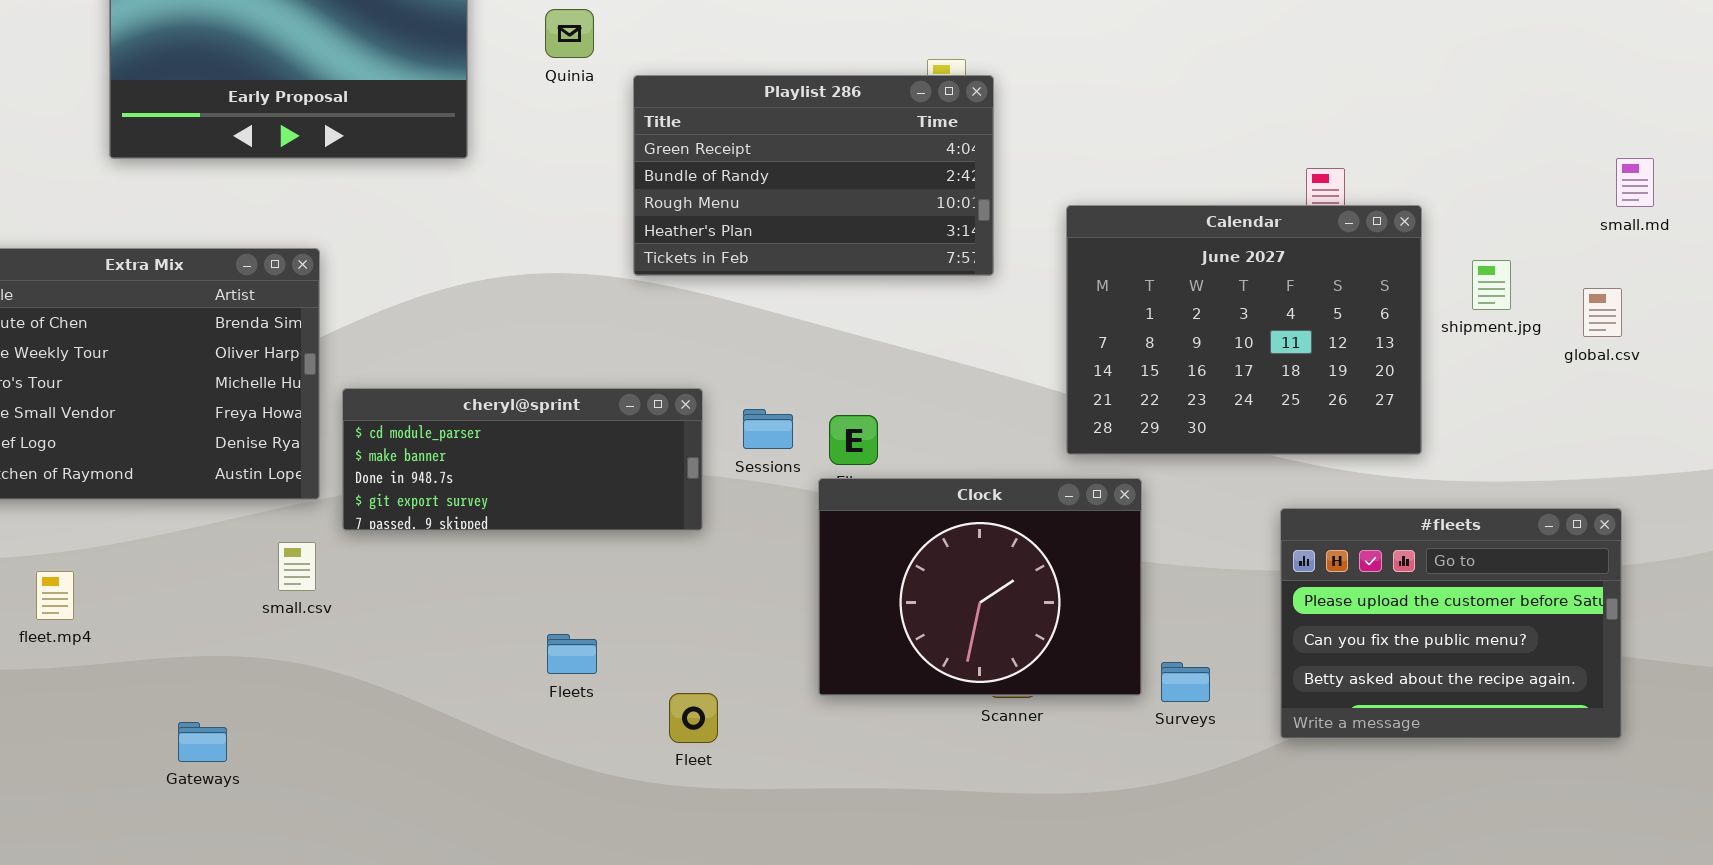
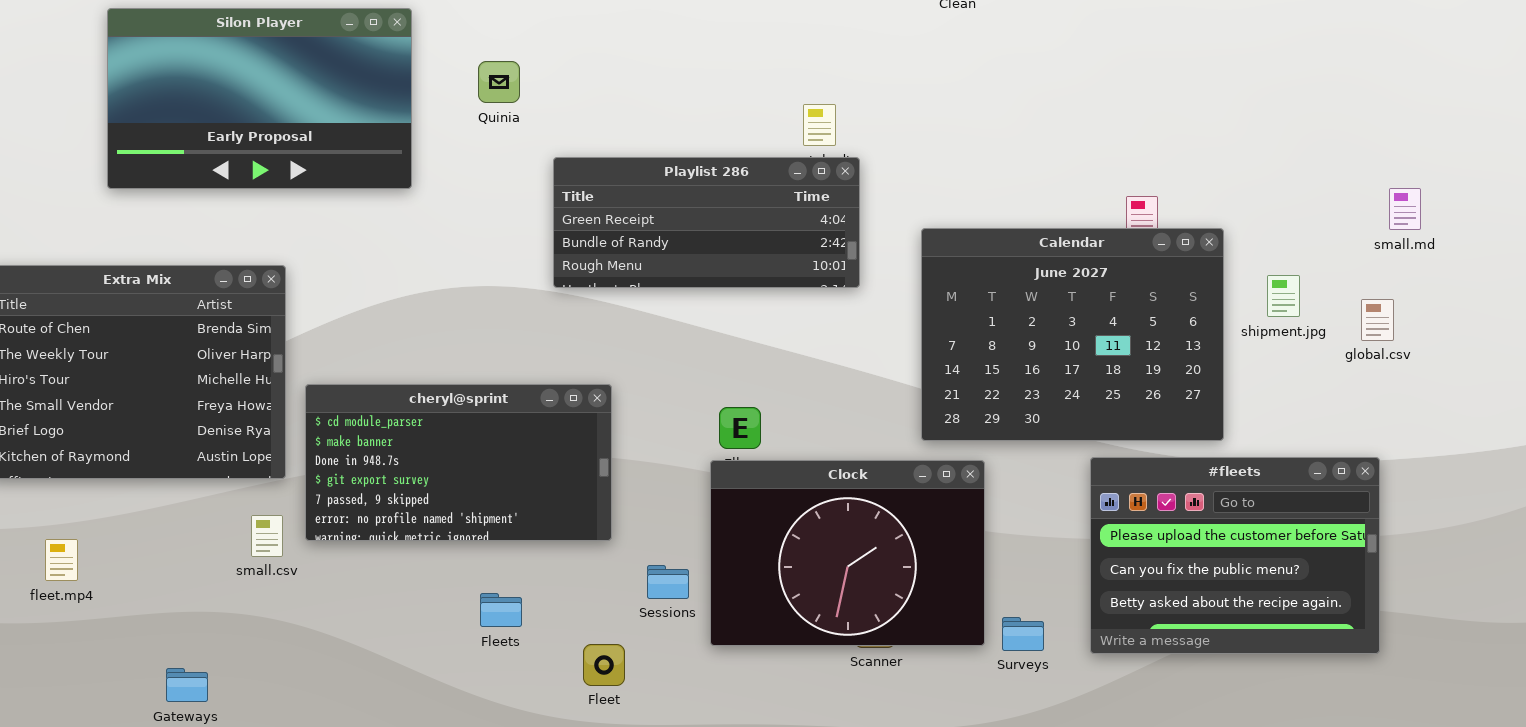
Playlist 286: [633,75,994,276] -> [553,157,860,288], resized
cheryl@sprint: [342,388,703,531] -> [305,384,612,541], resized
Sessions: [743,409,793,449] -> [647,565,689,599], moved
#fleets: [1280,508,1622,739] -> [1090,457,1380,654], moved

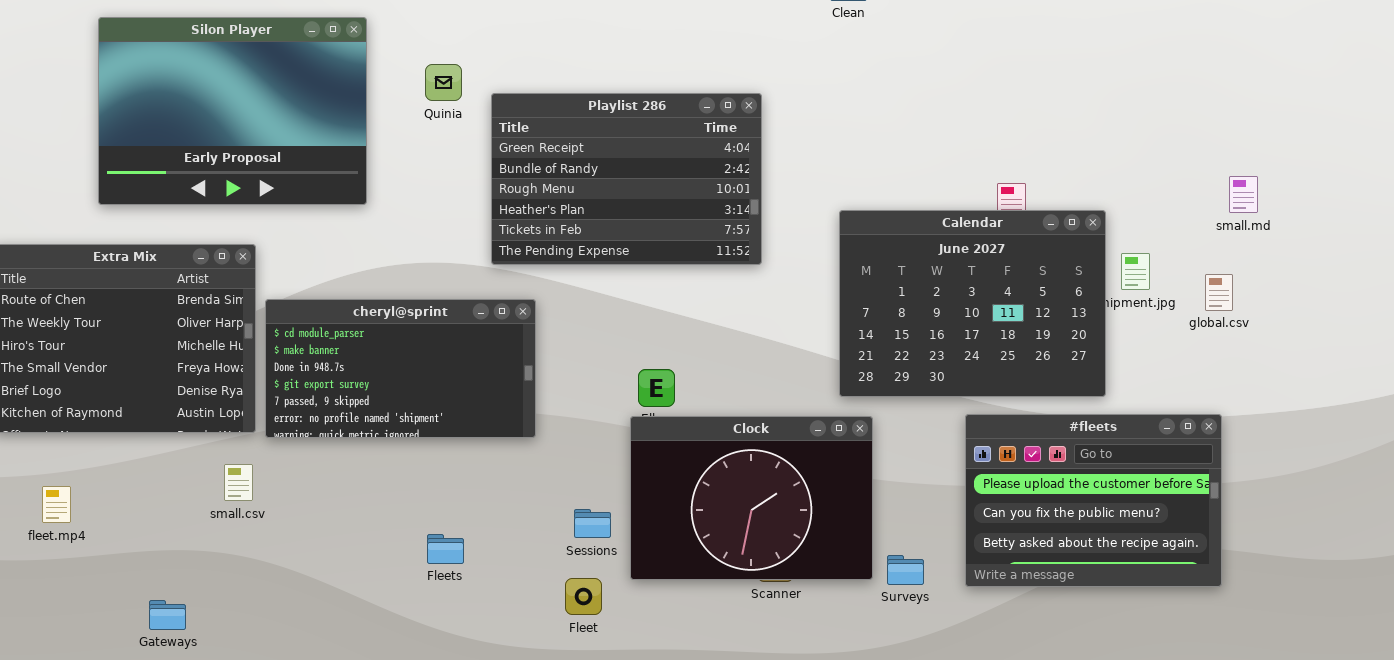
Silon Player: [107,8,412,189] -> [98,17,367,205], resized
Playlist 286: [553,157,860,288] -> [491,93,762,265], resized
Calendar: [921,228,1224,441] -> [839,210,1106,397], moved
cheryl@sprint: [305,384,612,541] -> [265,299,536,438], moved
Fleet: [583,644,625,686] -> [565,578,602,615], moved

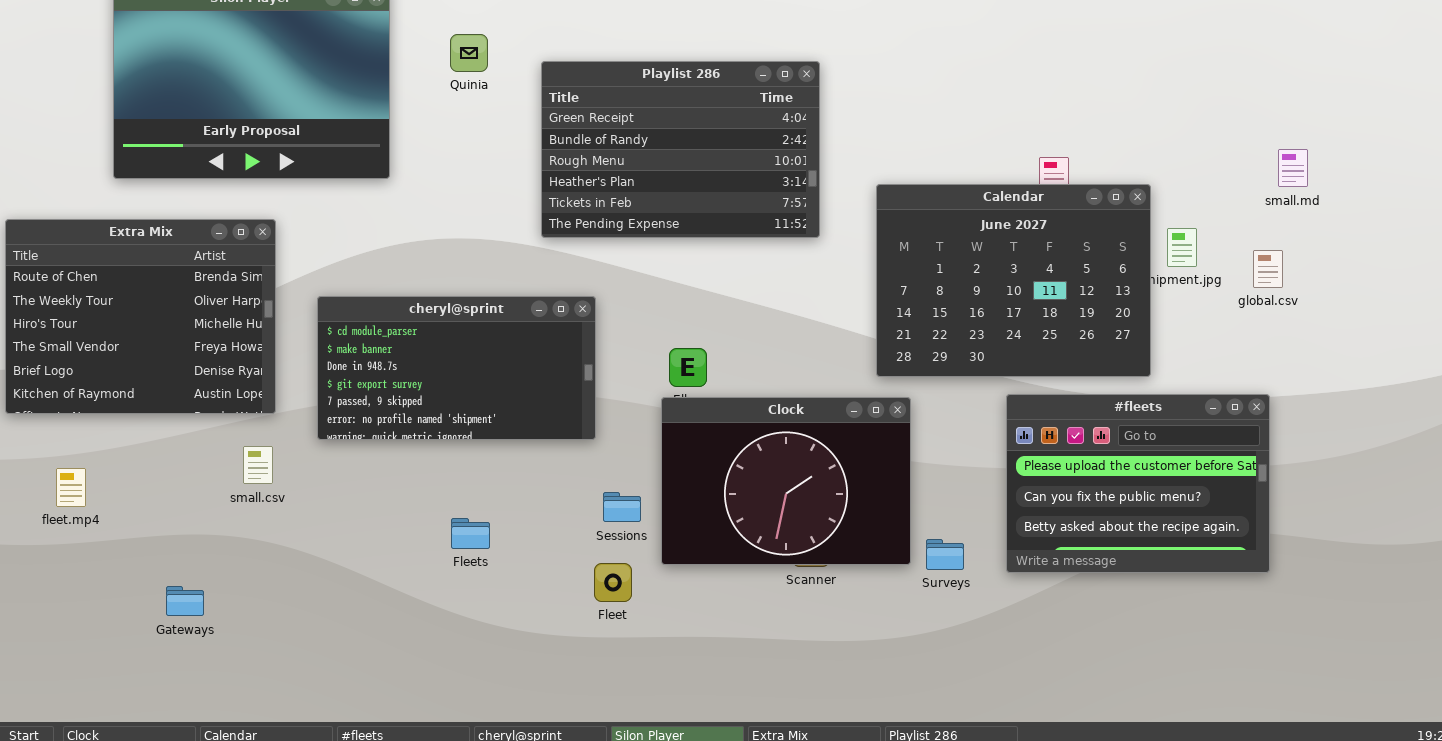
Playlist 286: [491,93,762,265] -> [541,61,820,238], moved
cheryl@sprint: [265,299,536,438] -> [317,296,596,440], moved

